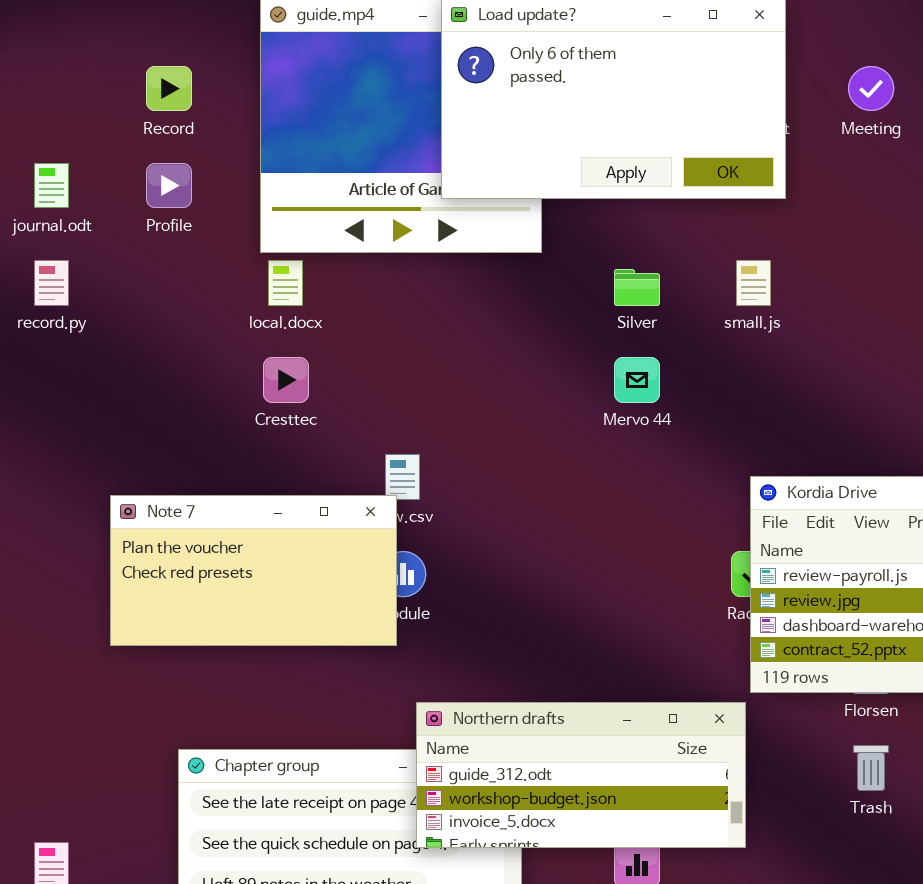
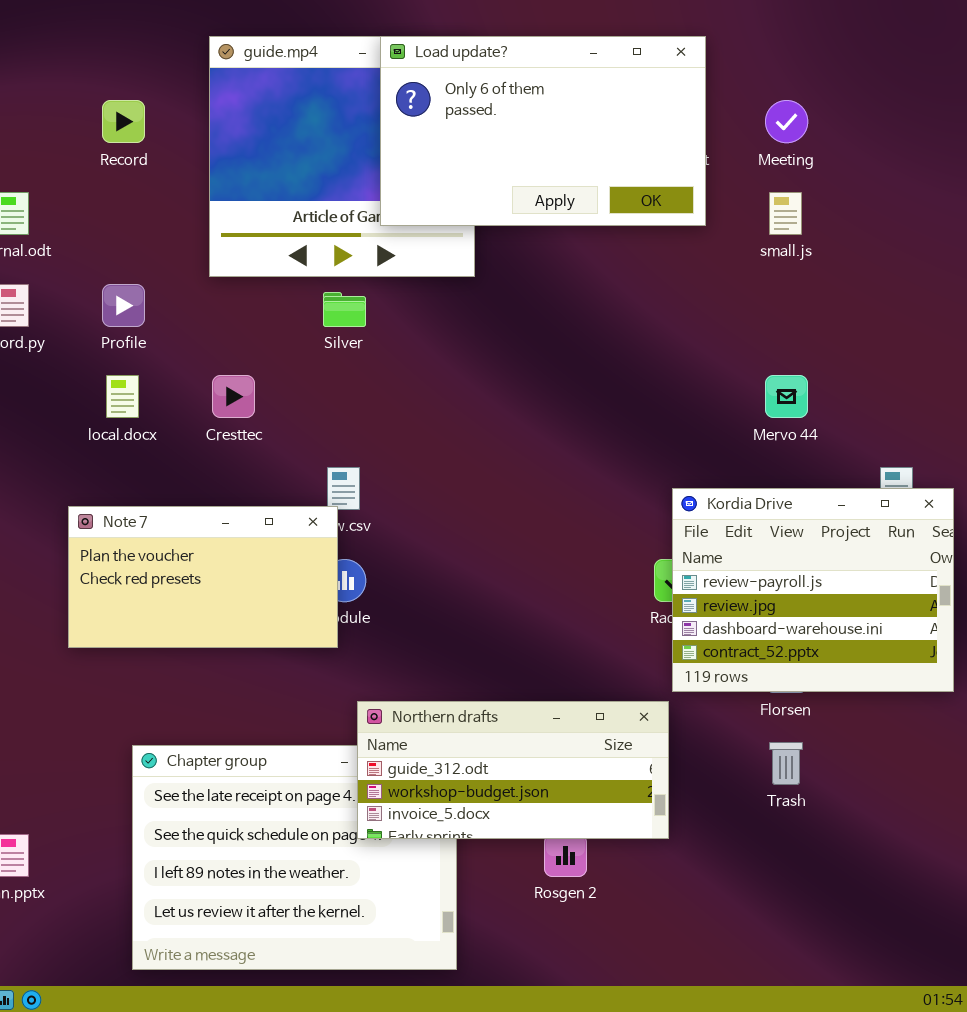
Profile: [146,163,192,208] -> [102,284,145,327], moved
local.docx: [268,260,303,306] -> [106,375,139,418], moved
small.js: [736,260,771,306] -> [769,192,802,235], moved
Silver: [614,269,660,306] -> [323,292,366,327], moved
Mervo 44: [614,357,660,403] -> [765,375,808,418], moved

